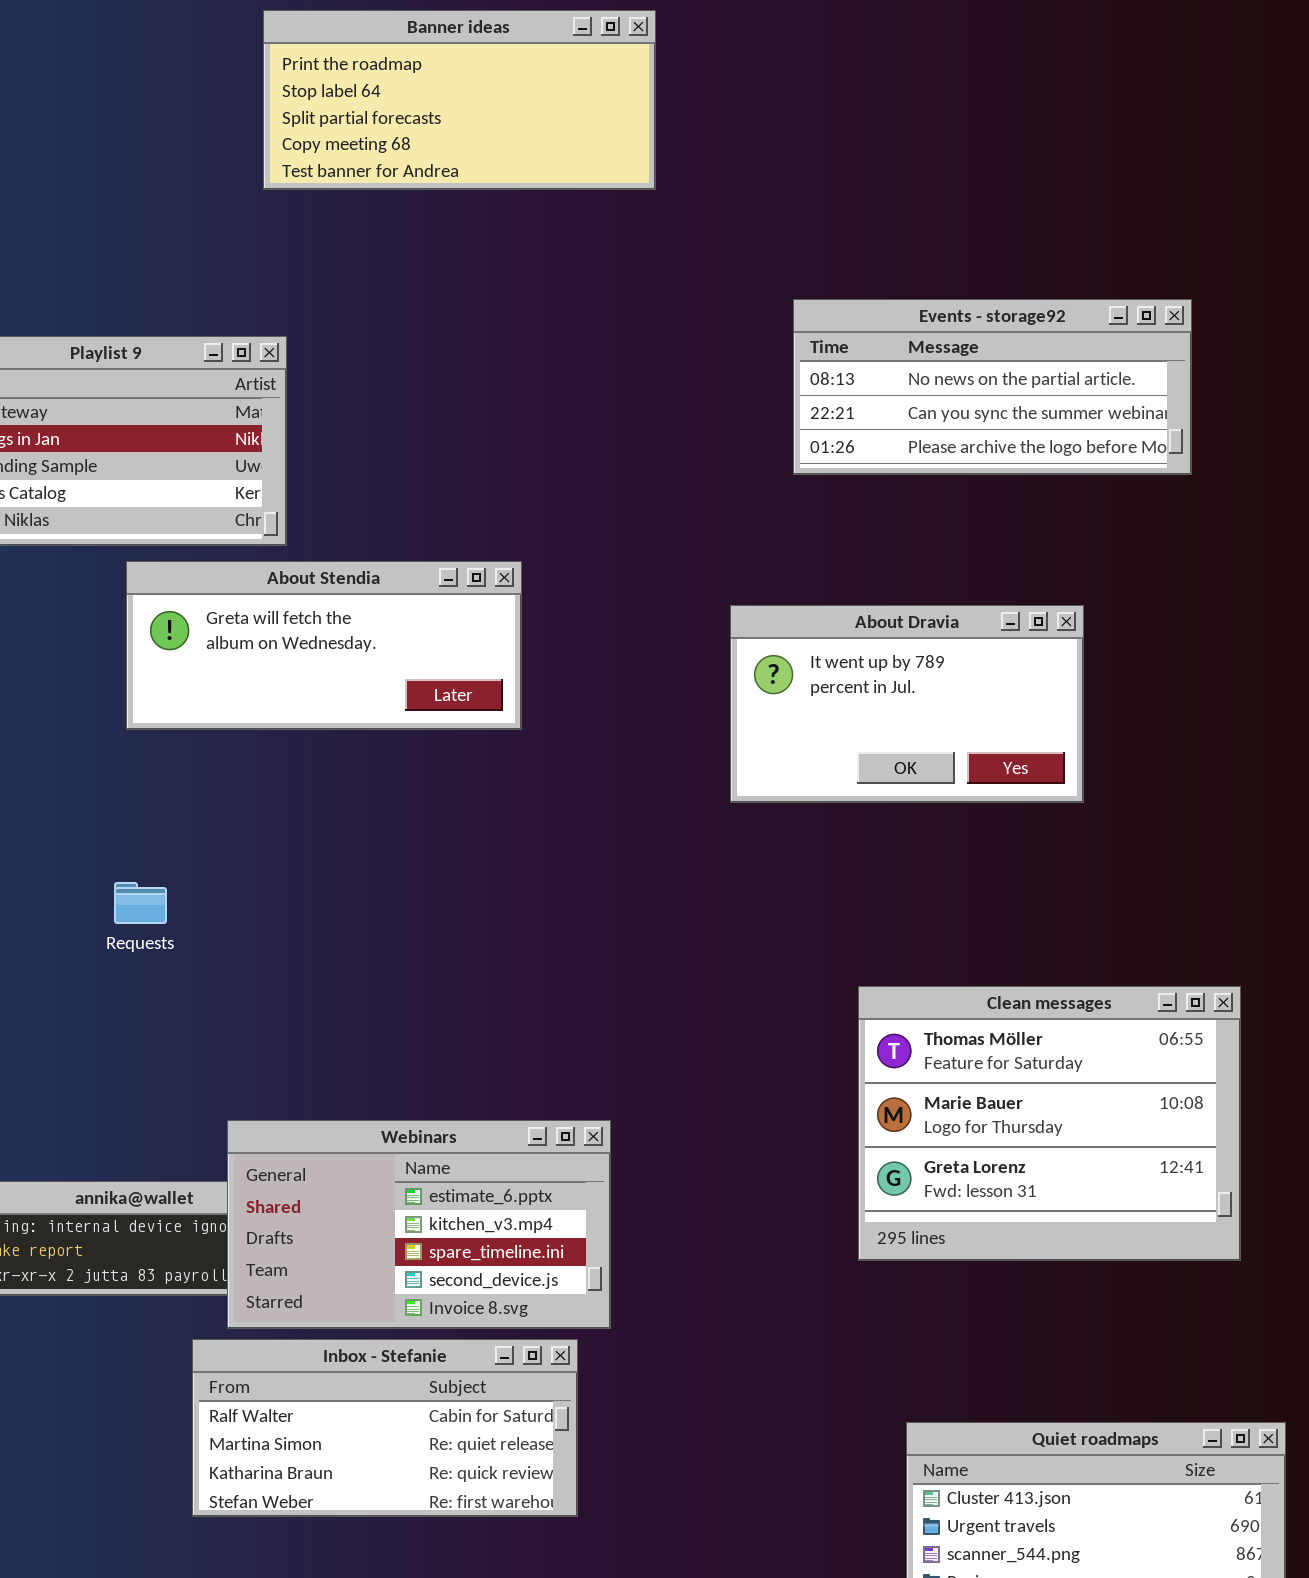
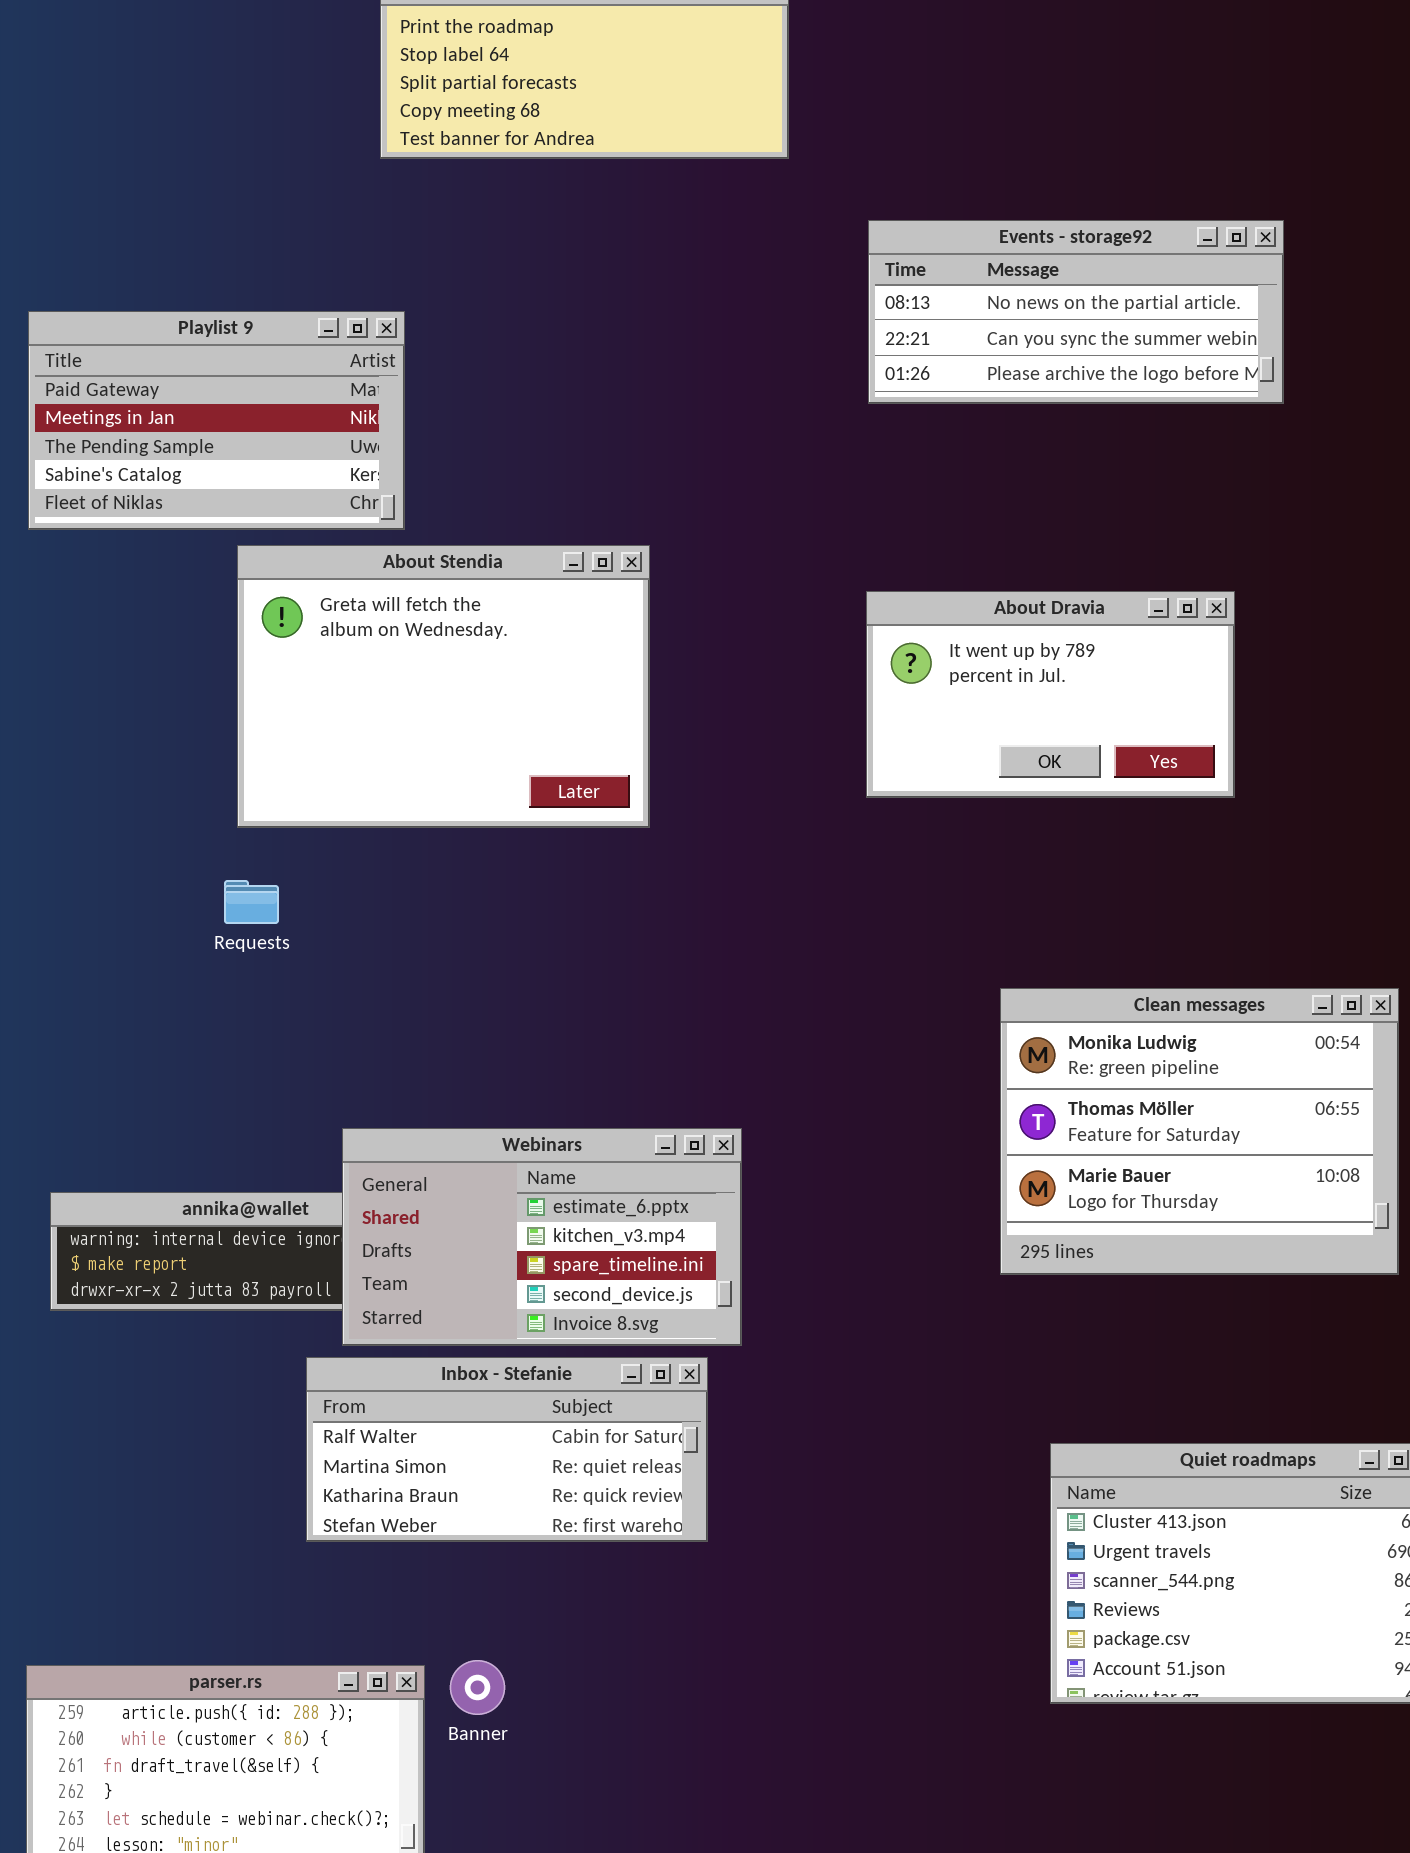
Events - storage92: [793,299,1192,475] -> [868,220,1284,404], moved
About Stendia: [126,561,522,730] -> [237,545,650,828], resized
Clean messages: [858,986,1241,1261] -> [1000,988,1399,1275], scrolled up 1 row

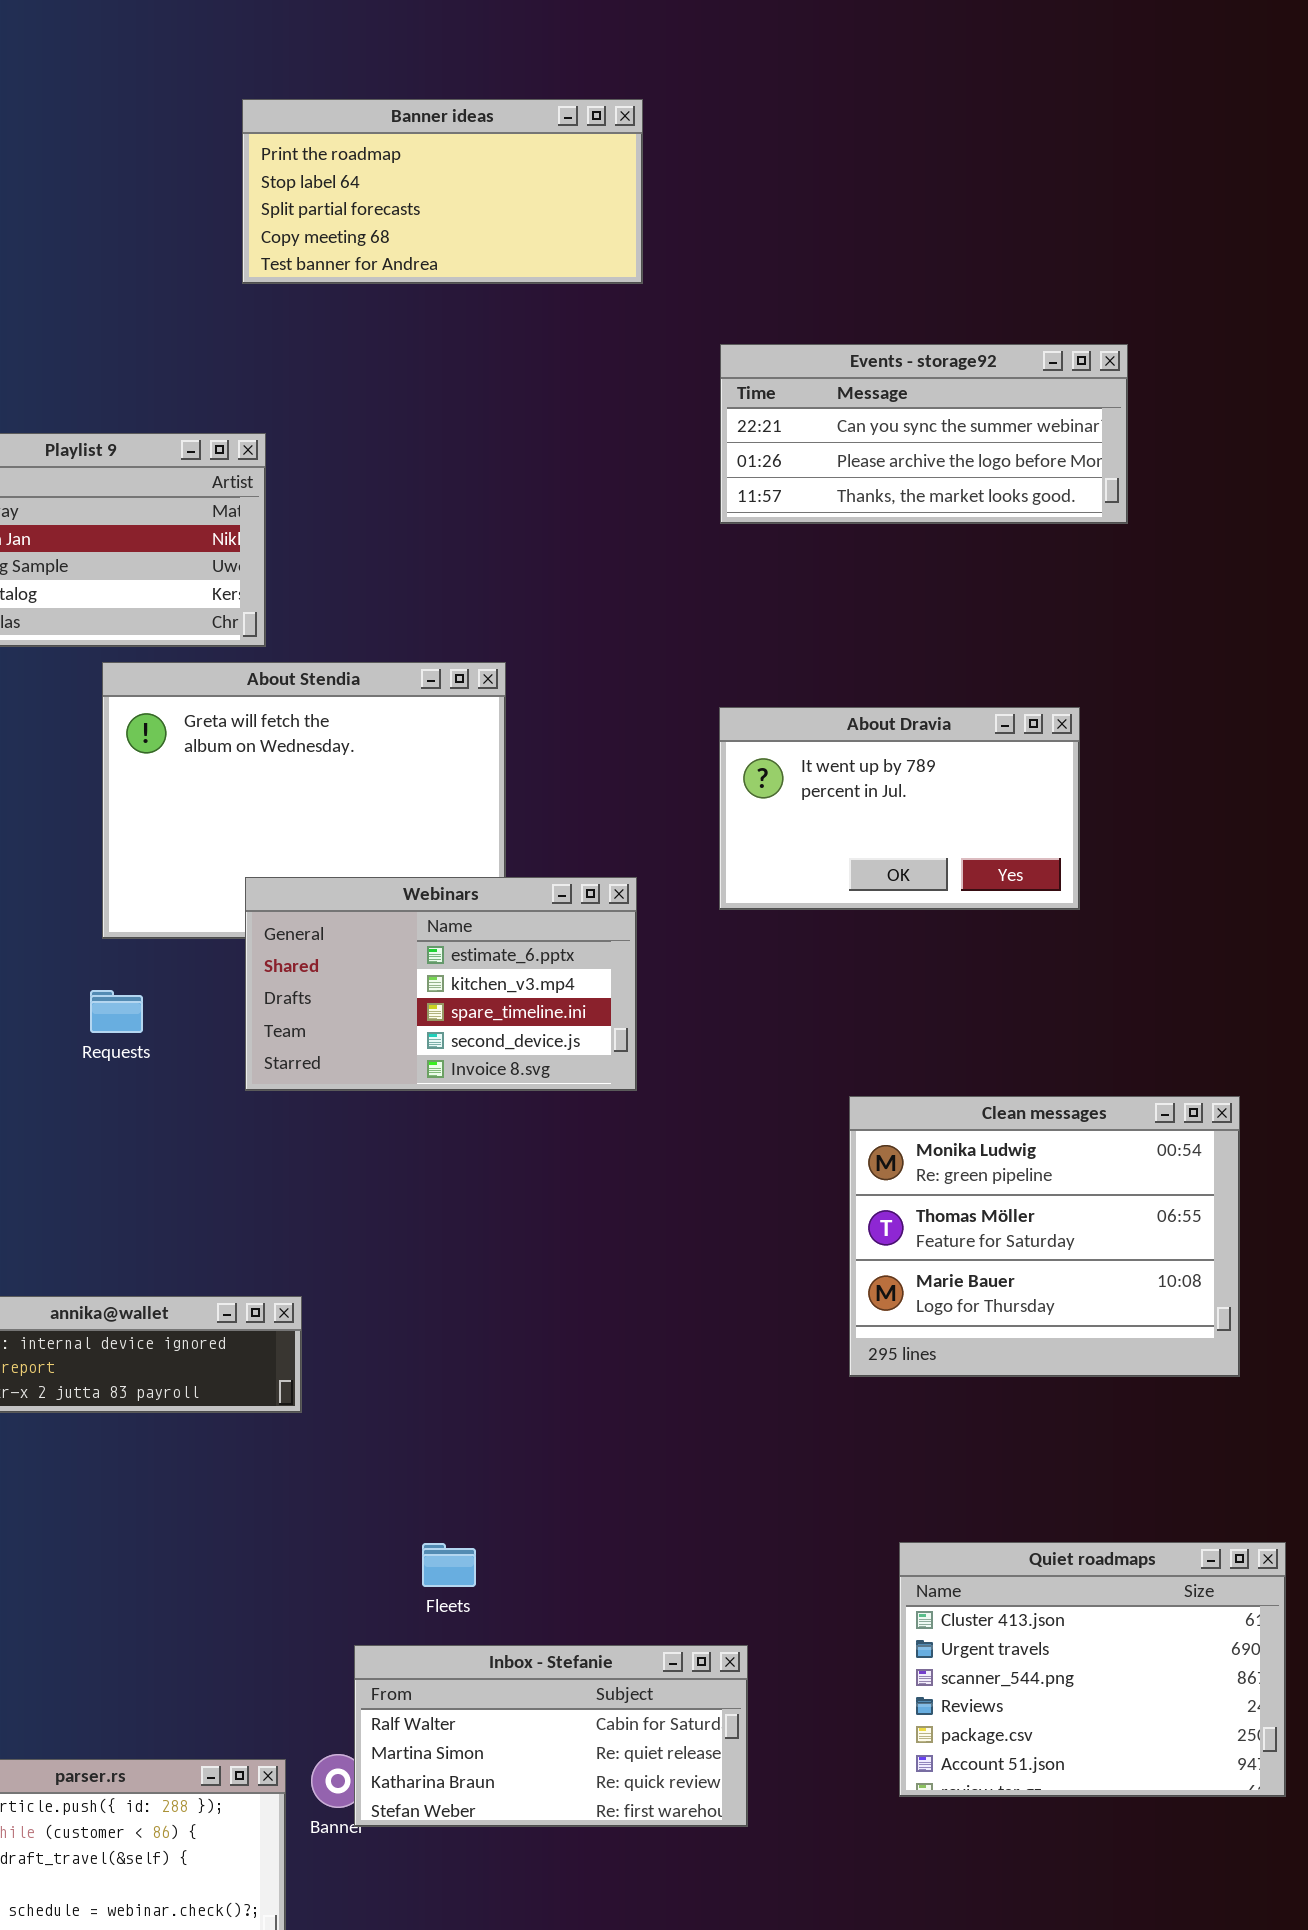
Events - storage92: [868,220,1284,404] -> [720,344,1128,524], scrolled down 1 row
Webinars: [342,1128,742,1346] -> [245,877,637,1091], moved
Inbox - Stefanie: [306,1357,708,1542] -> [354,1645,748,1827], moved

